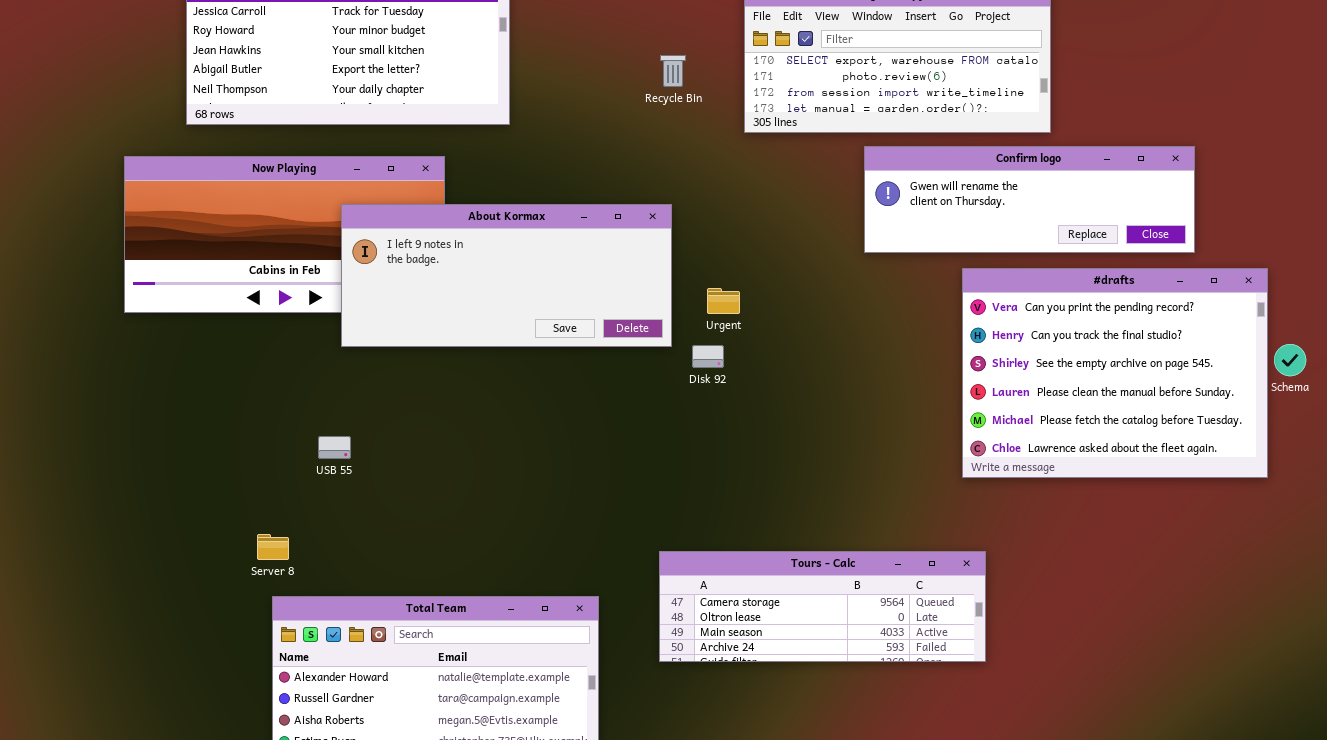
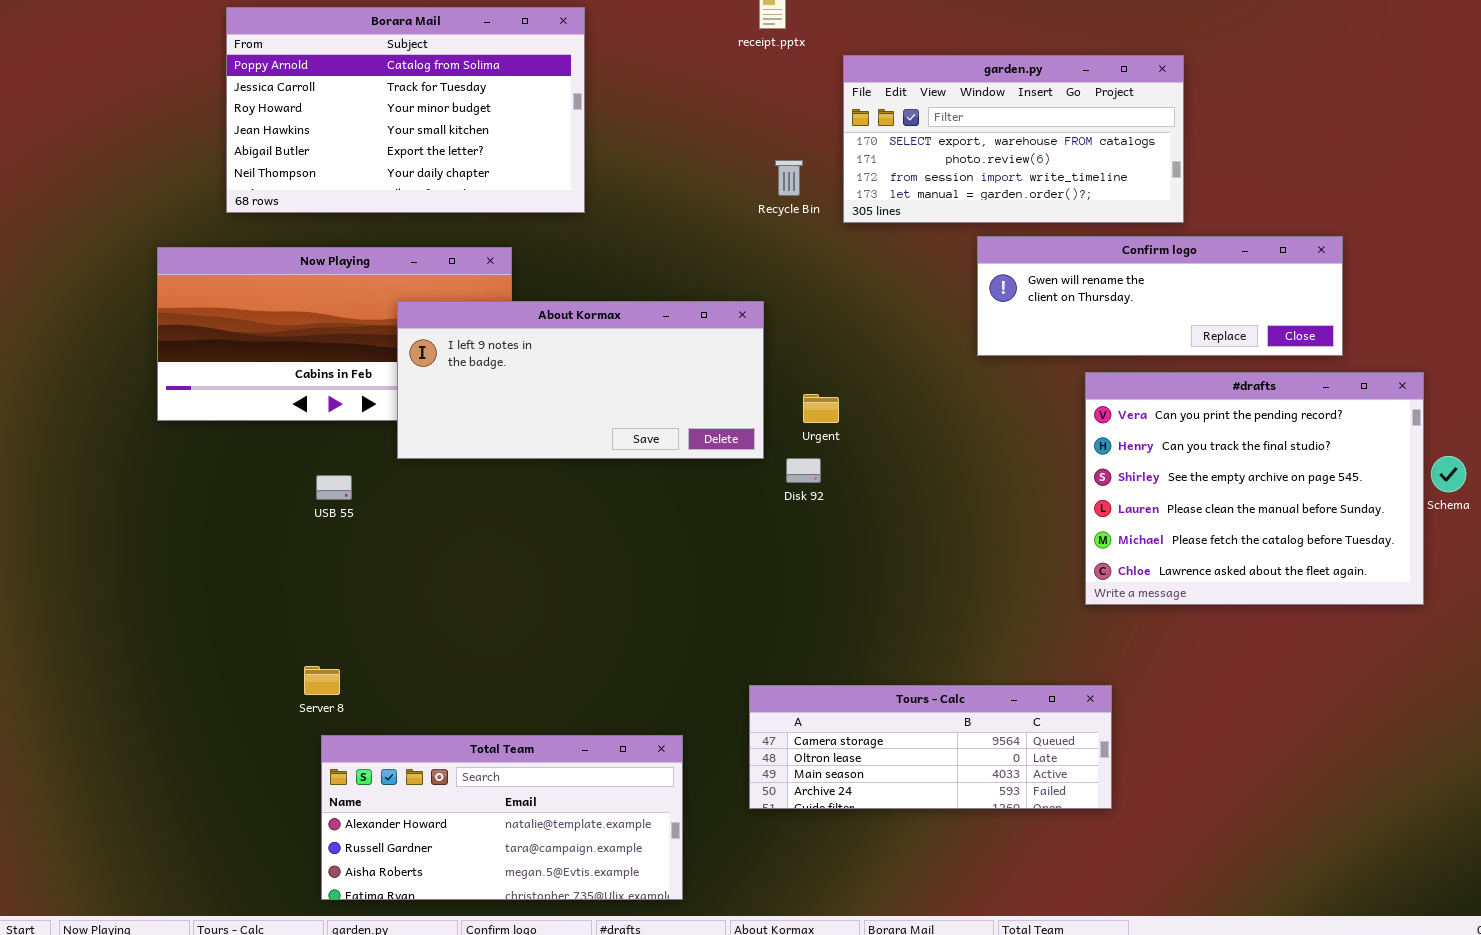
Recycle Bin: [660,55,686,87] -> [775,160,803,196], moved
USB 55: [318,436,351,459] -> [316,475,352,500], moved

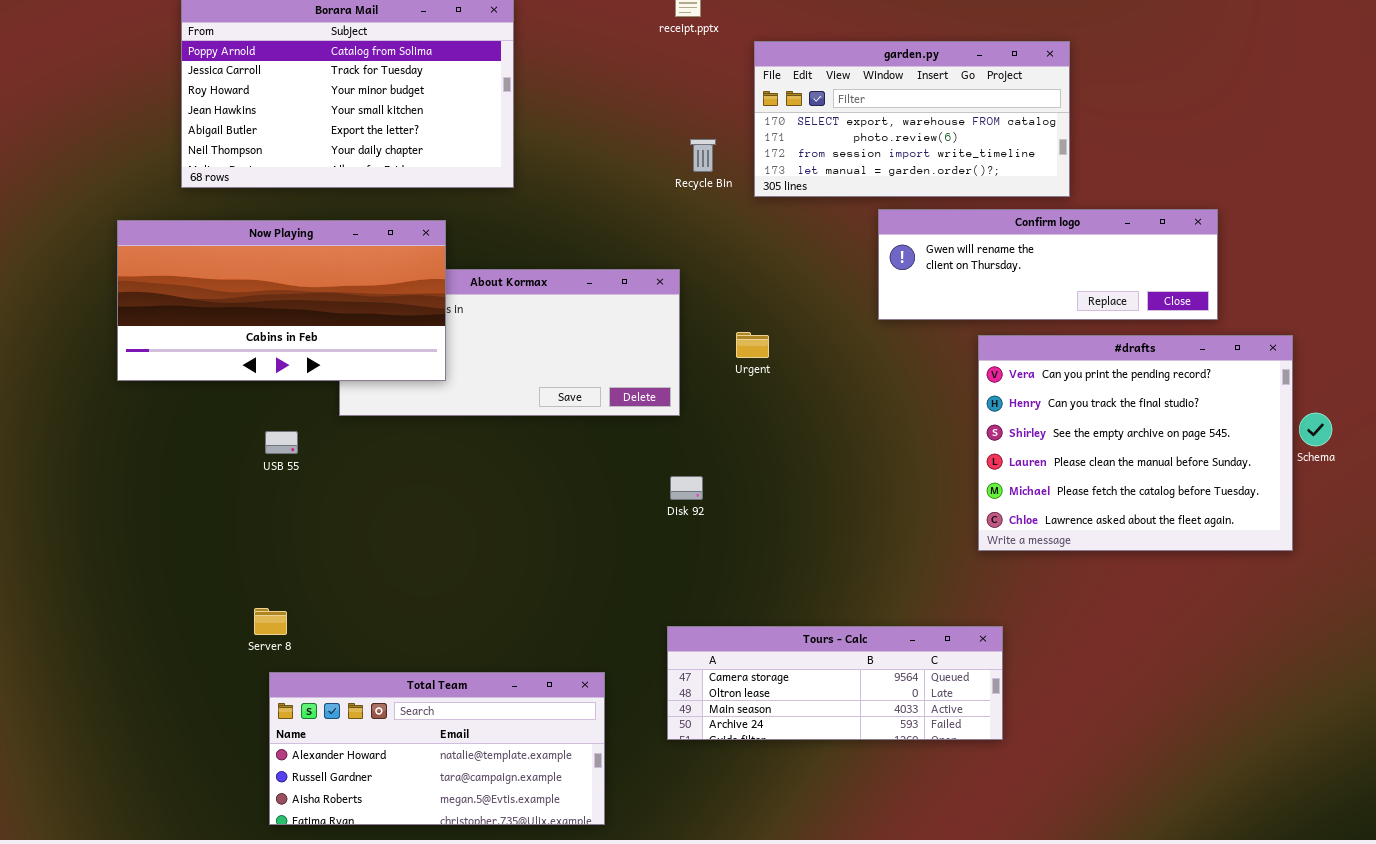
Now Playing: [157,247,512,421] -> [117,220,446,381], raised
Urgent: [803,394,839,423] -> [736,332,769,358], moved
Disk 92: [786,458,821,483] -> [670,476,703,500], moved

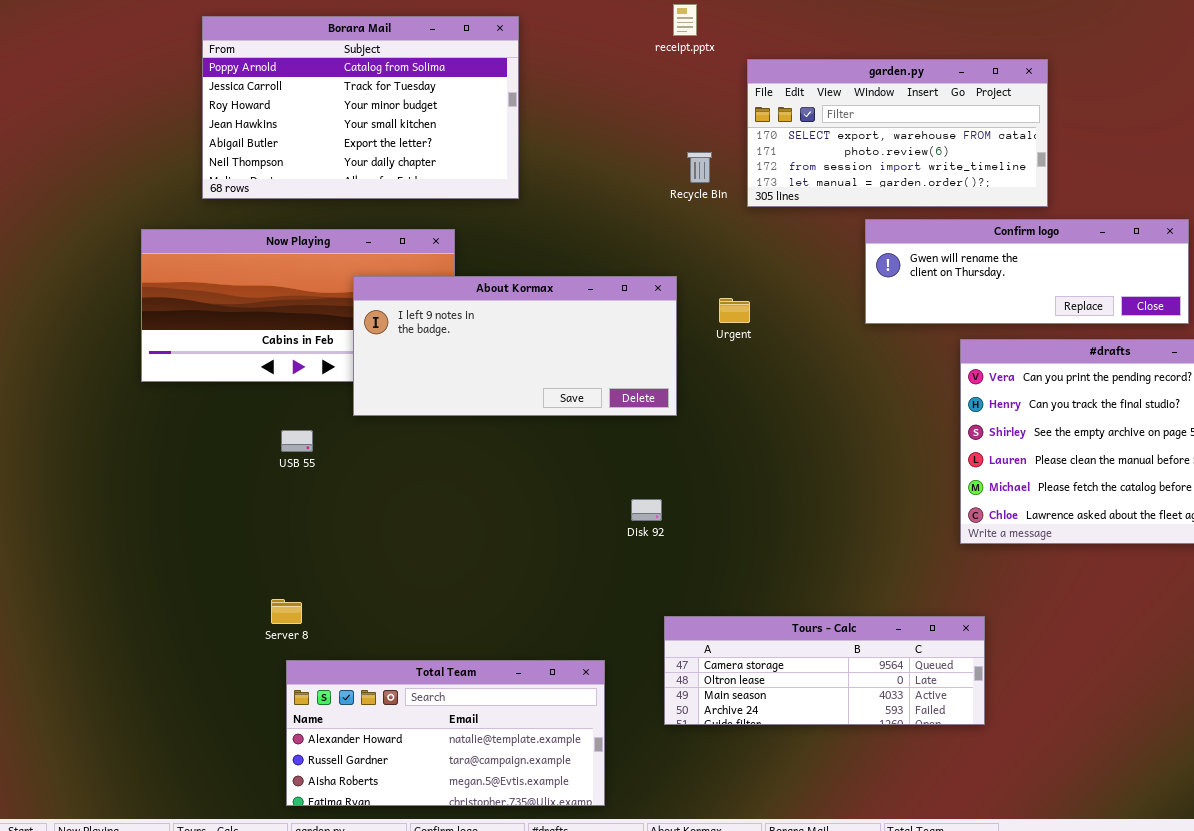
About Kormax: [339,269,680,416] -> [353,276,677,416], raised
Urgent: [736,332,769,358] -> [719,298,750,323], moved
Disk 92: [670,476,703,500] -> [631,499,662,521], moved

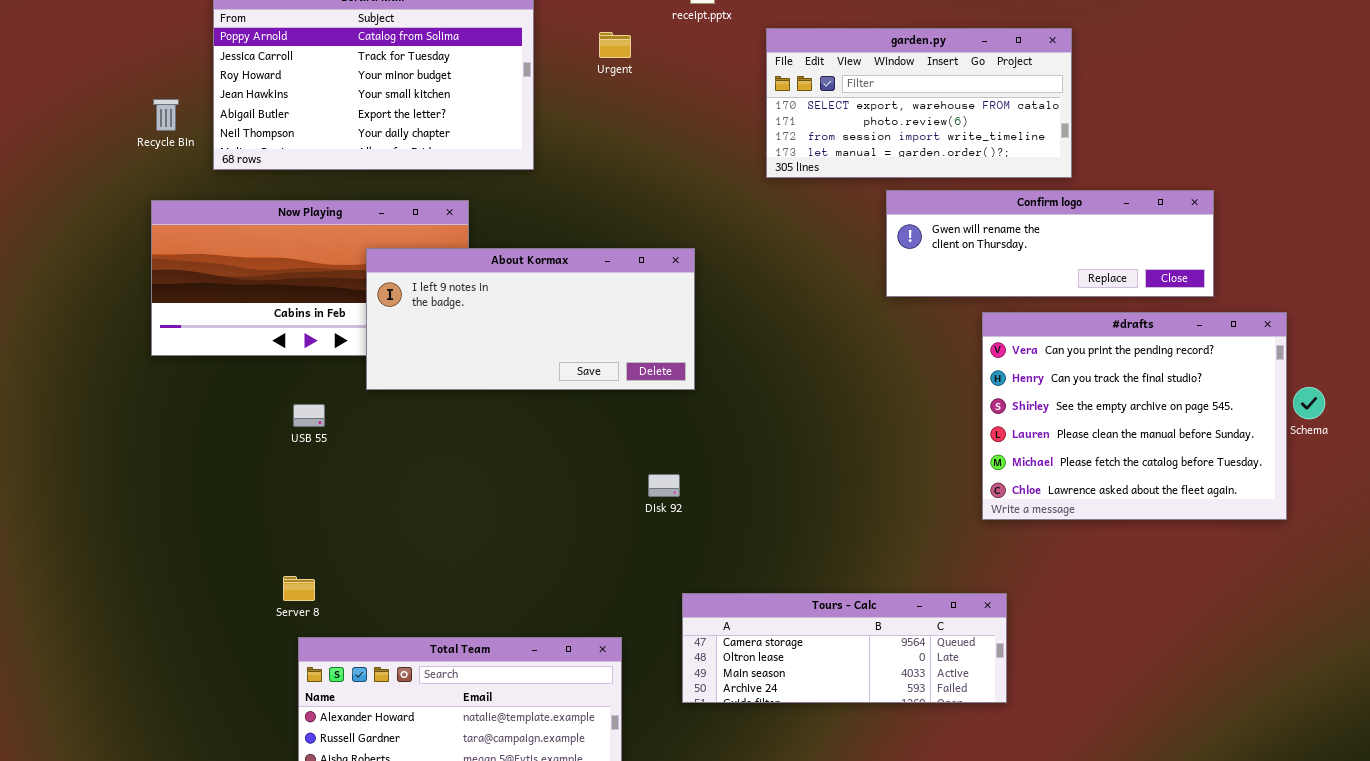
Recycle Bin: [687,152,712,183] -> [153,99,179,131], moved
Urgent: [719,298,750,323] -> [599,32,631,58], moved

